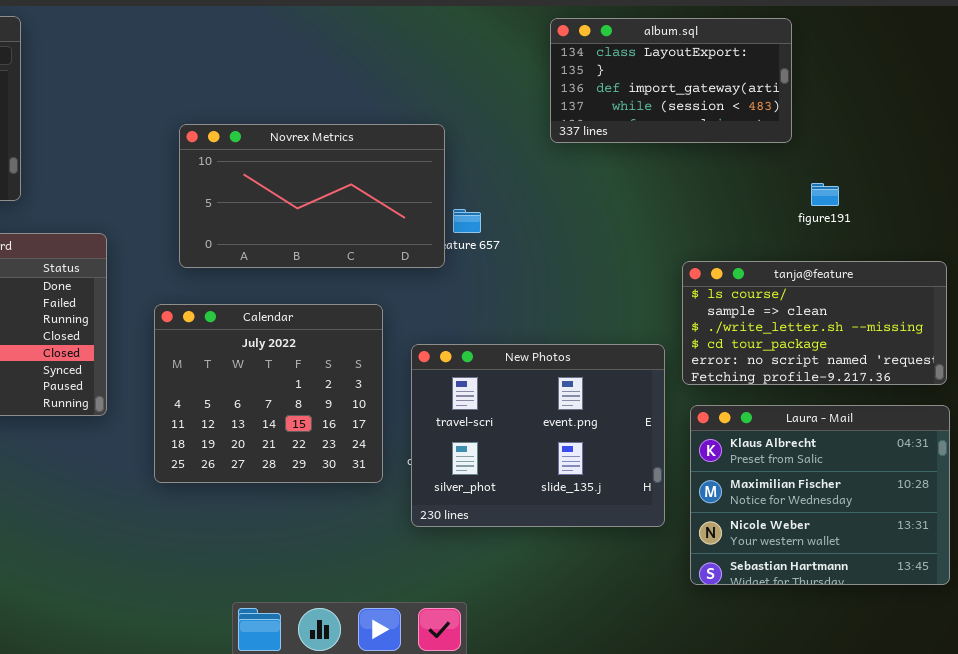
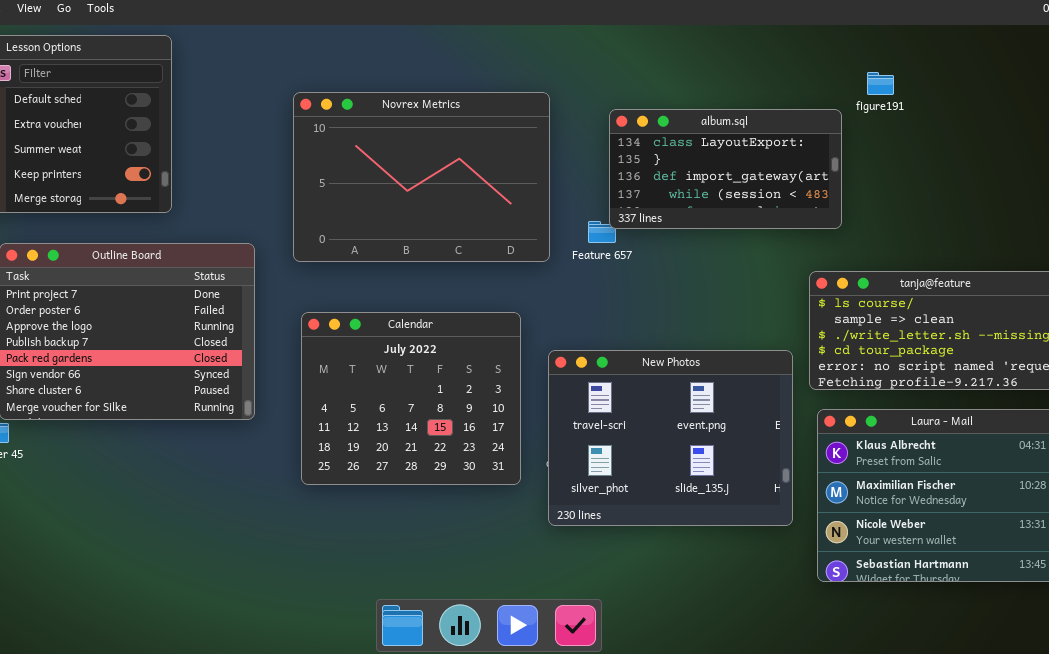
album.sql: [550,18,792,143] -> [609,109,842,229], moved
Novrex Metrics: [179,124,445,268] -> [293,92,550,262], moved, resized
figure191: [811,183,839,206] -> [867,72,894,95], moved

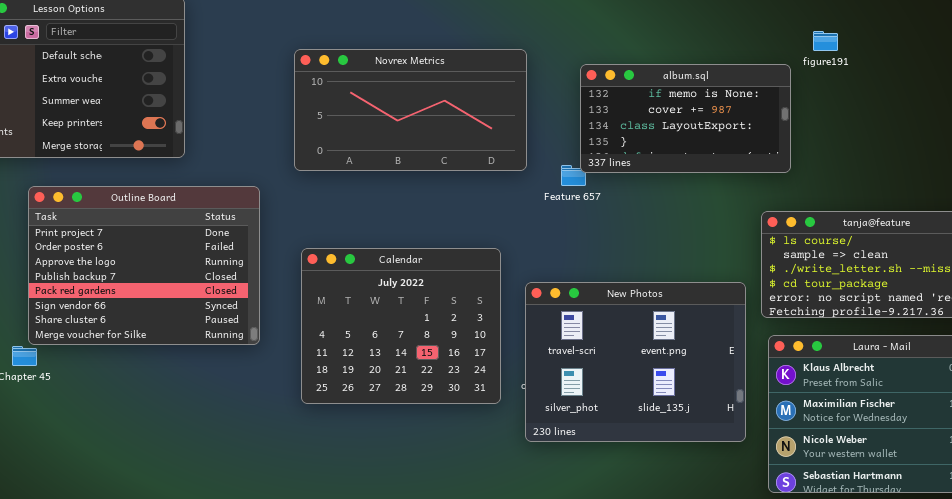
Novrex Metrics: [293,92,550,262] -> [294,49,527,171], resized
album.sql: [609,109,842,229] -> [580,64,791,173], scrolled up 2 rows

